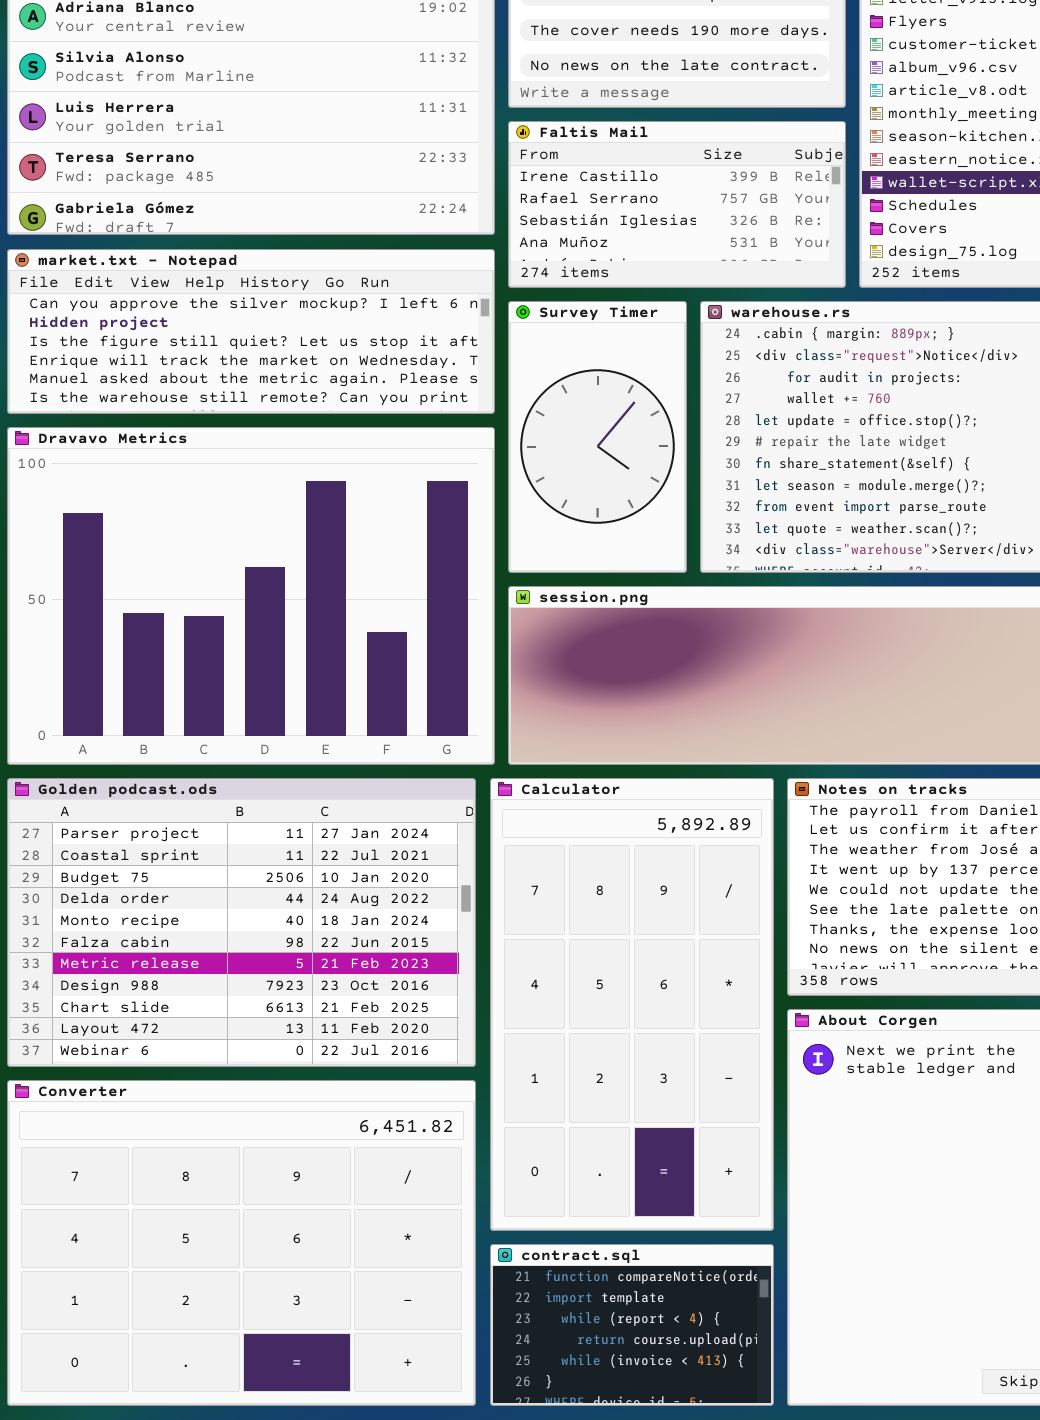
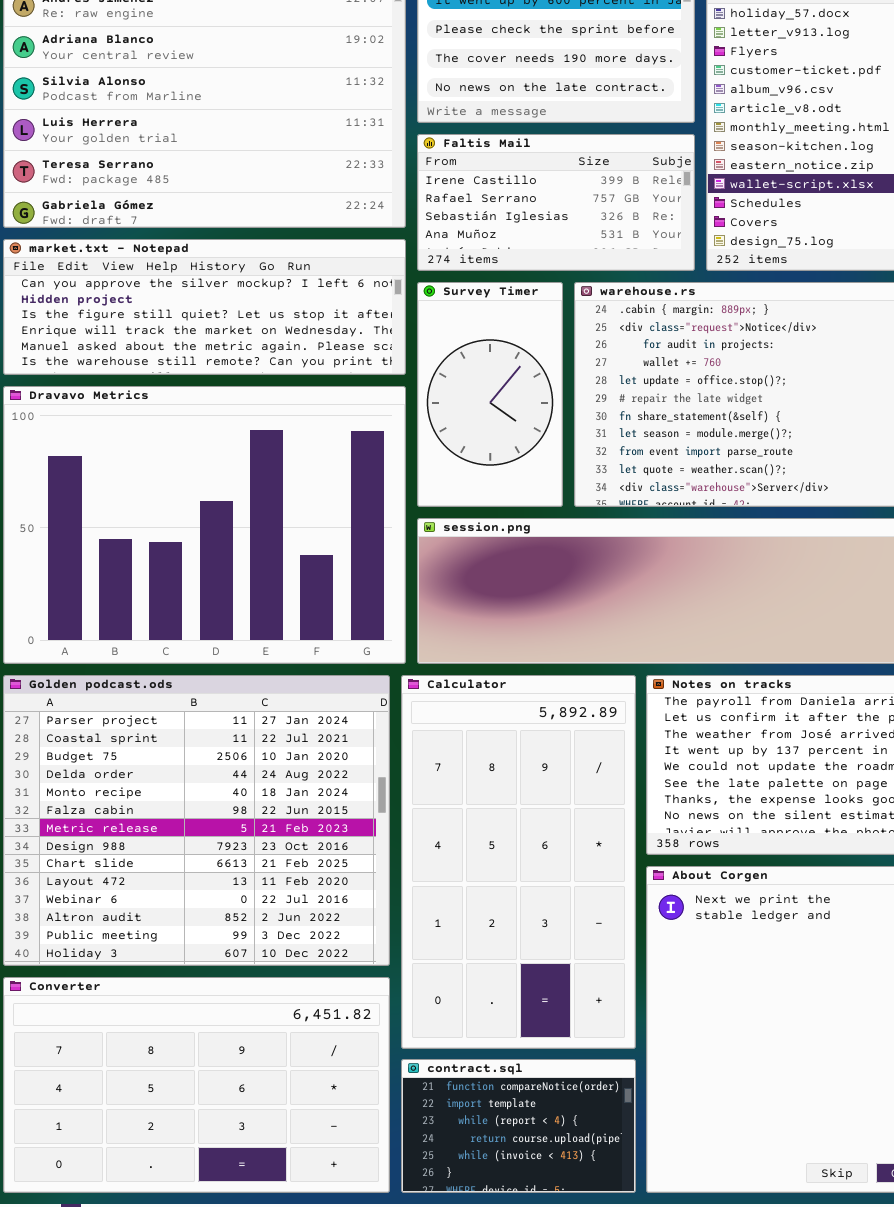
Golden podcast.ods: [7,778,476,1067] -> [3,675,390,966], resized
Converter: [7,1080,476,1406] -> [3,977,390,1193], resized

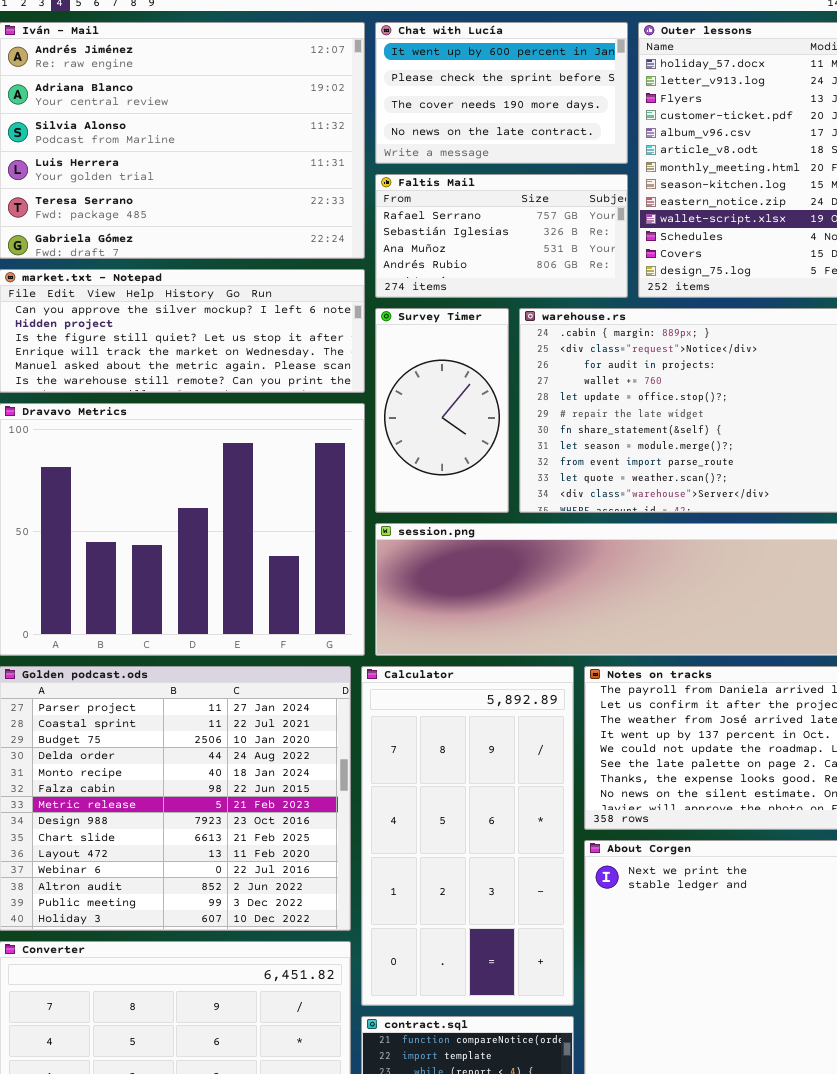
Faltis Mail: [417,134,695,271] -> [375,174,628,298], scrolled down 1 row

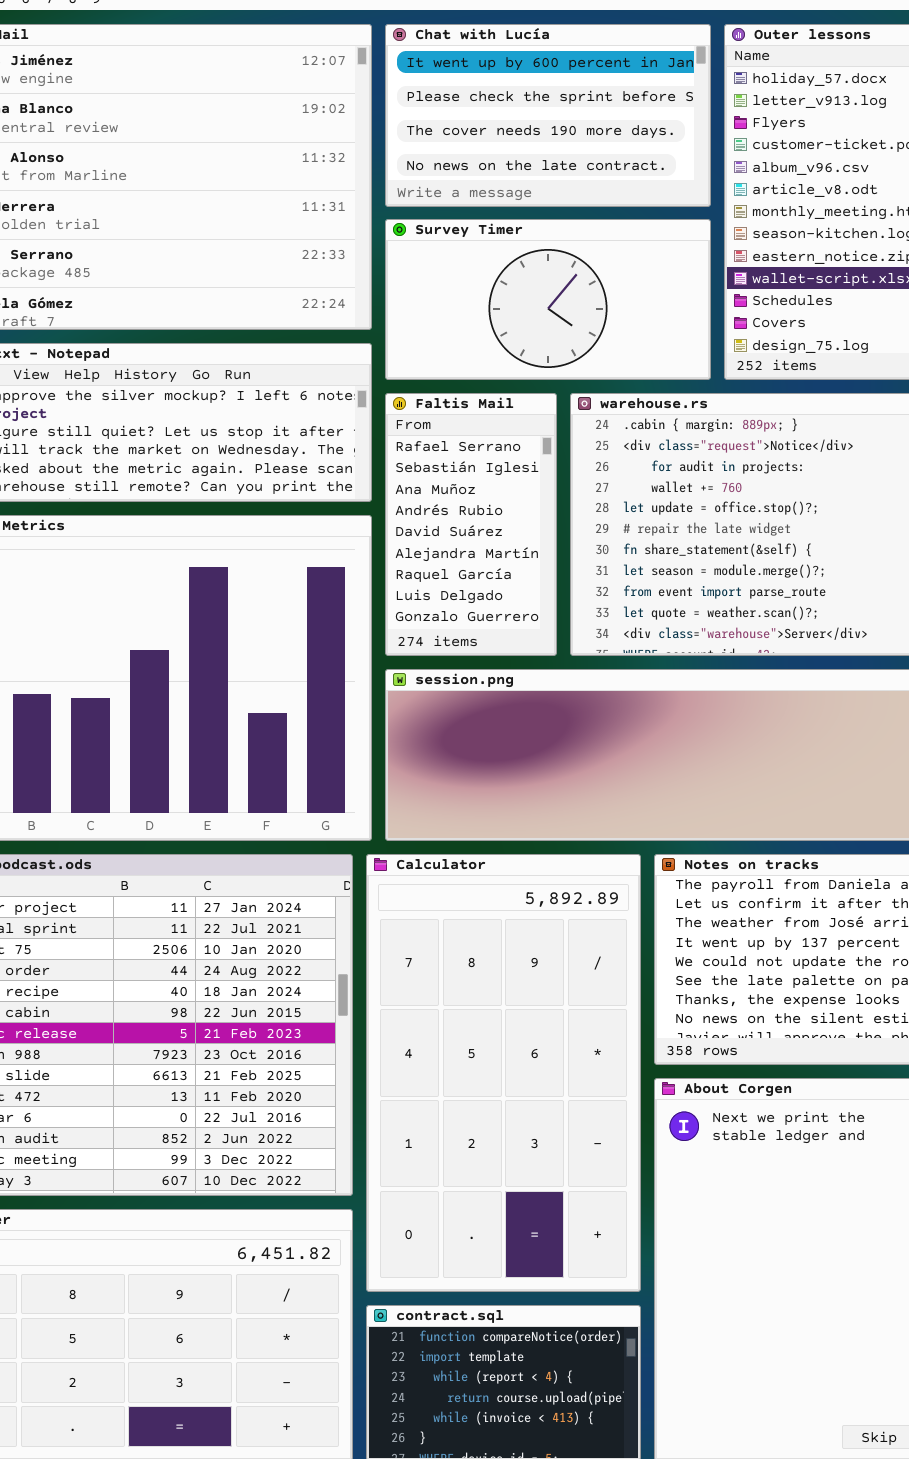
Faltis Mail: [375,174,628,298] -> [385,393,557,656], moved, resized
Survey Timer: [375,308,509,513] -> [385,219,711,380], moved, resized

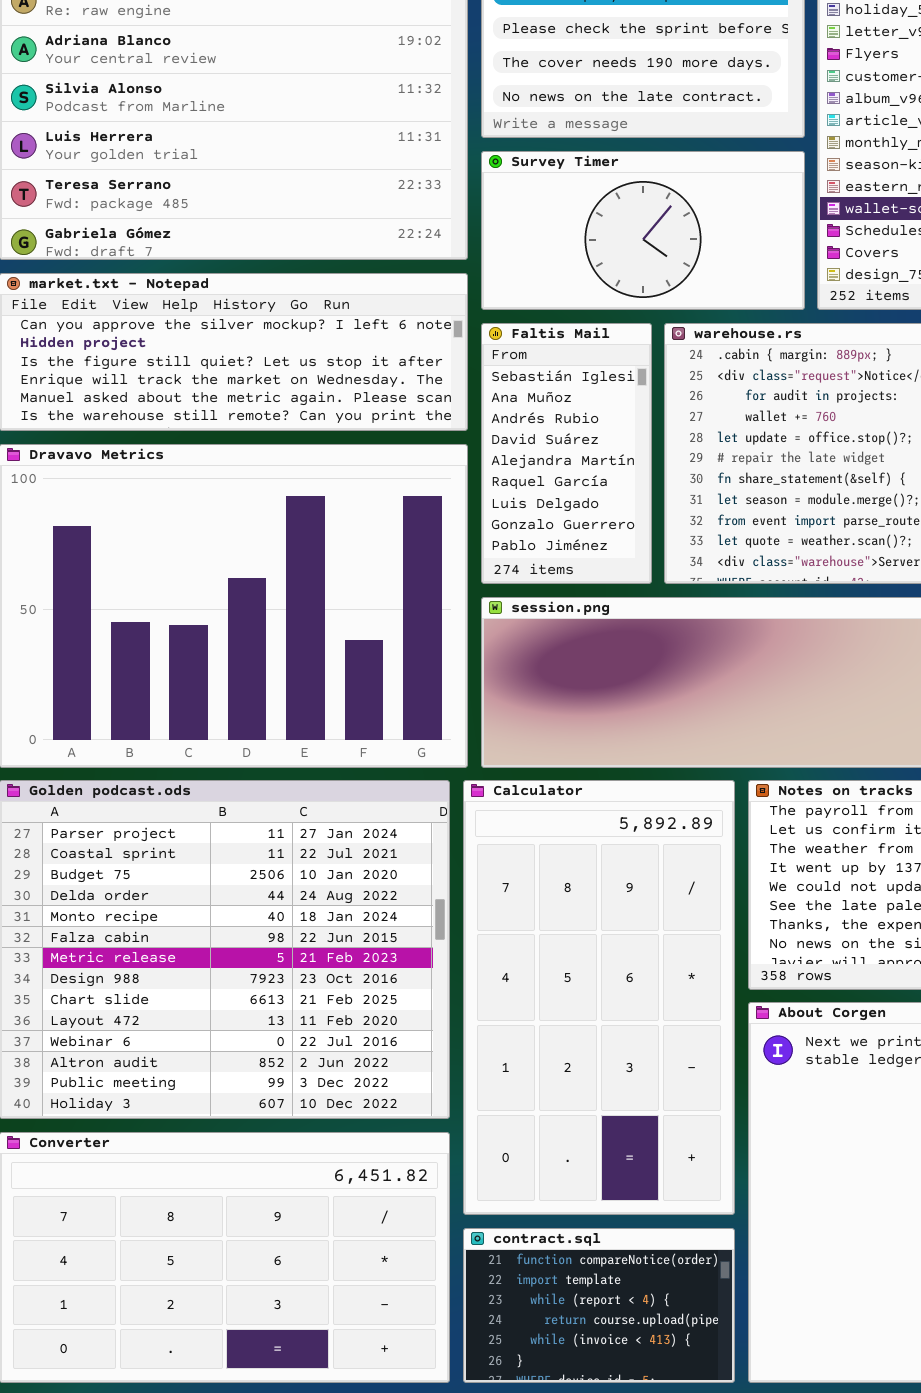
Faltis Mail: [385,393,557,656] -> [481,323,652,584], scrolled down 1 row

